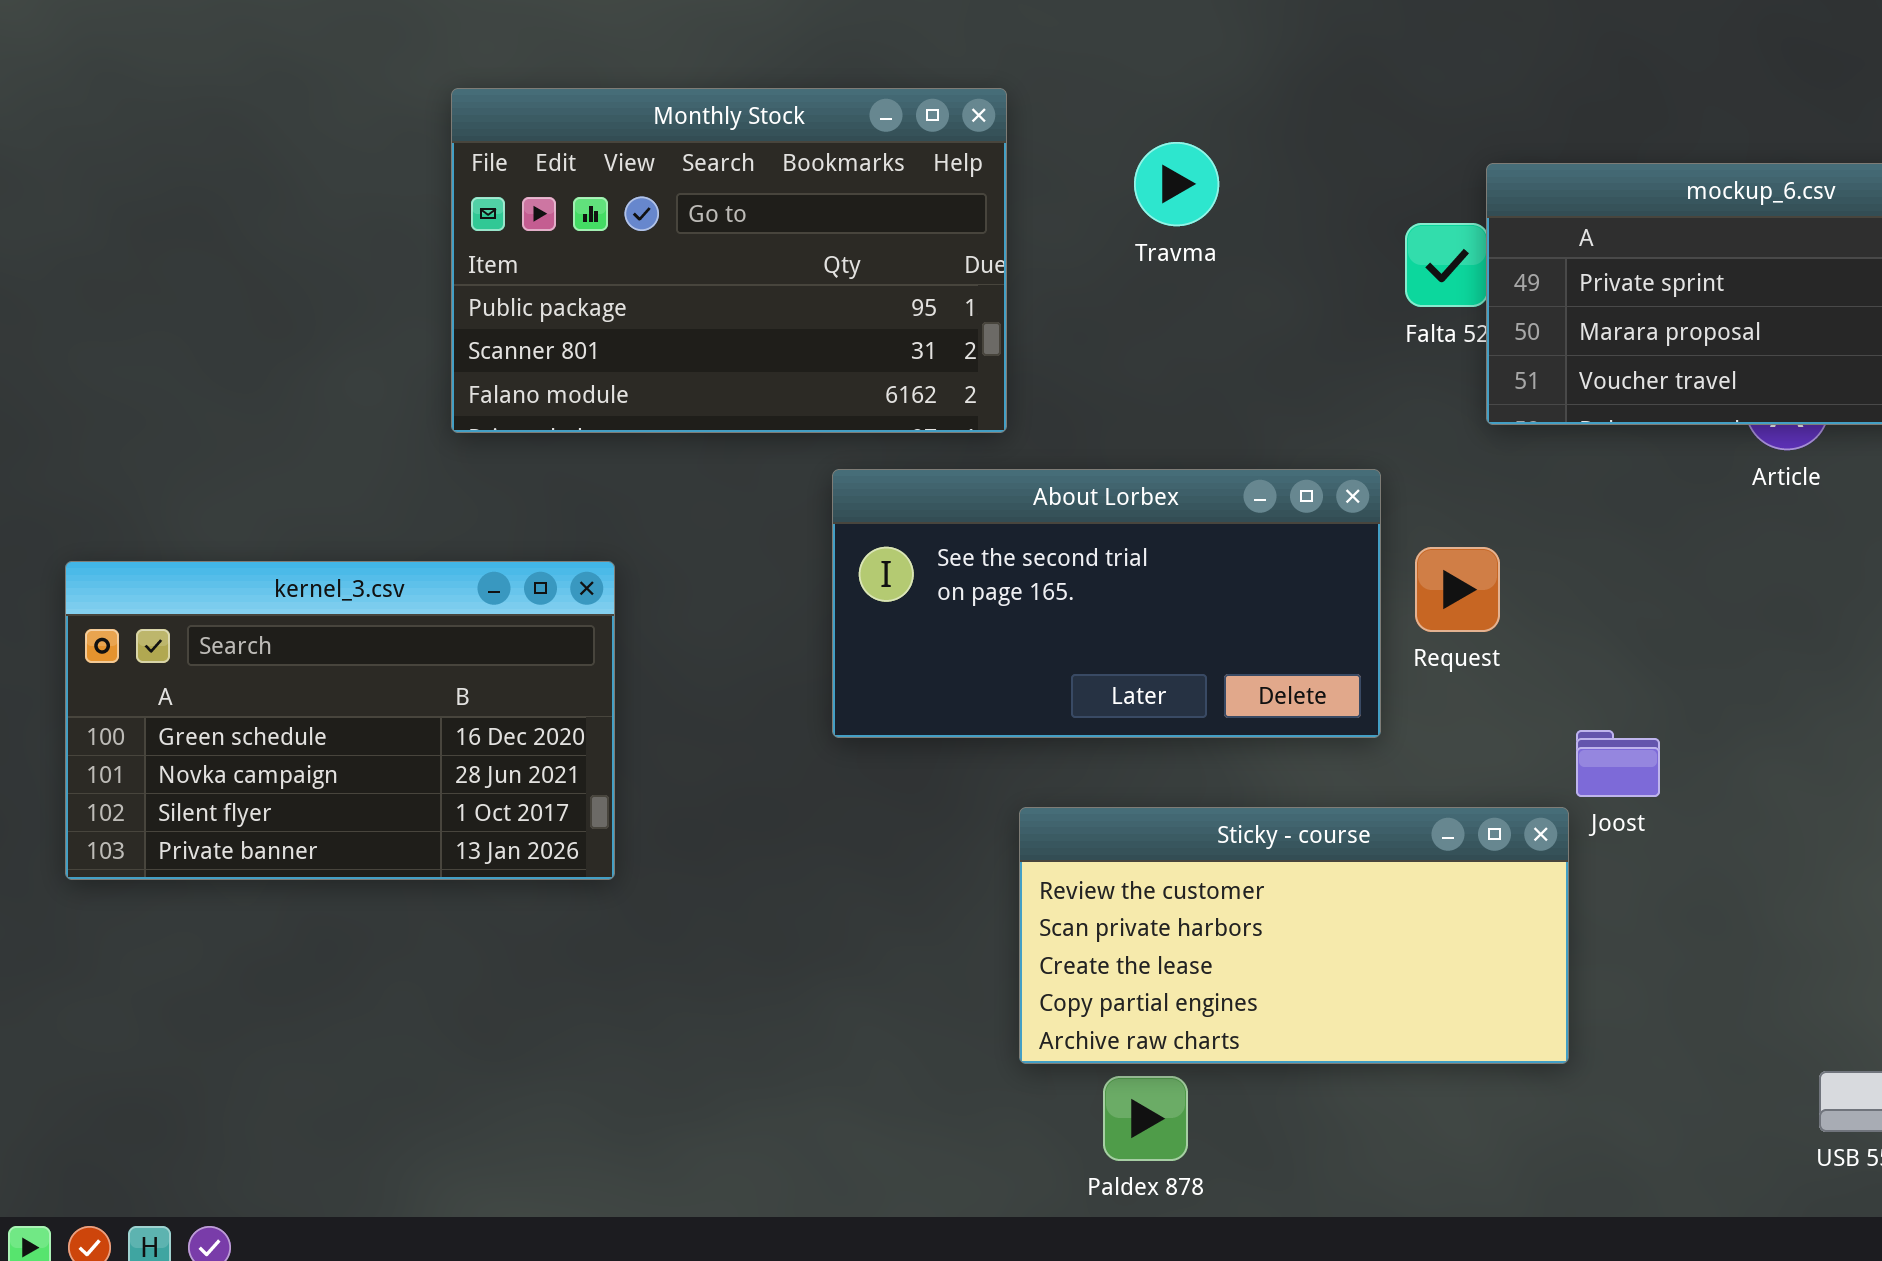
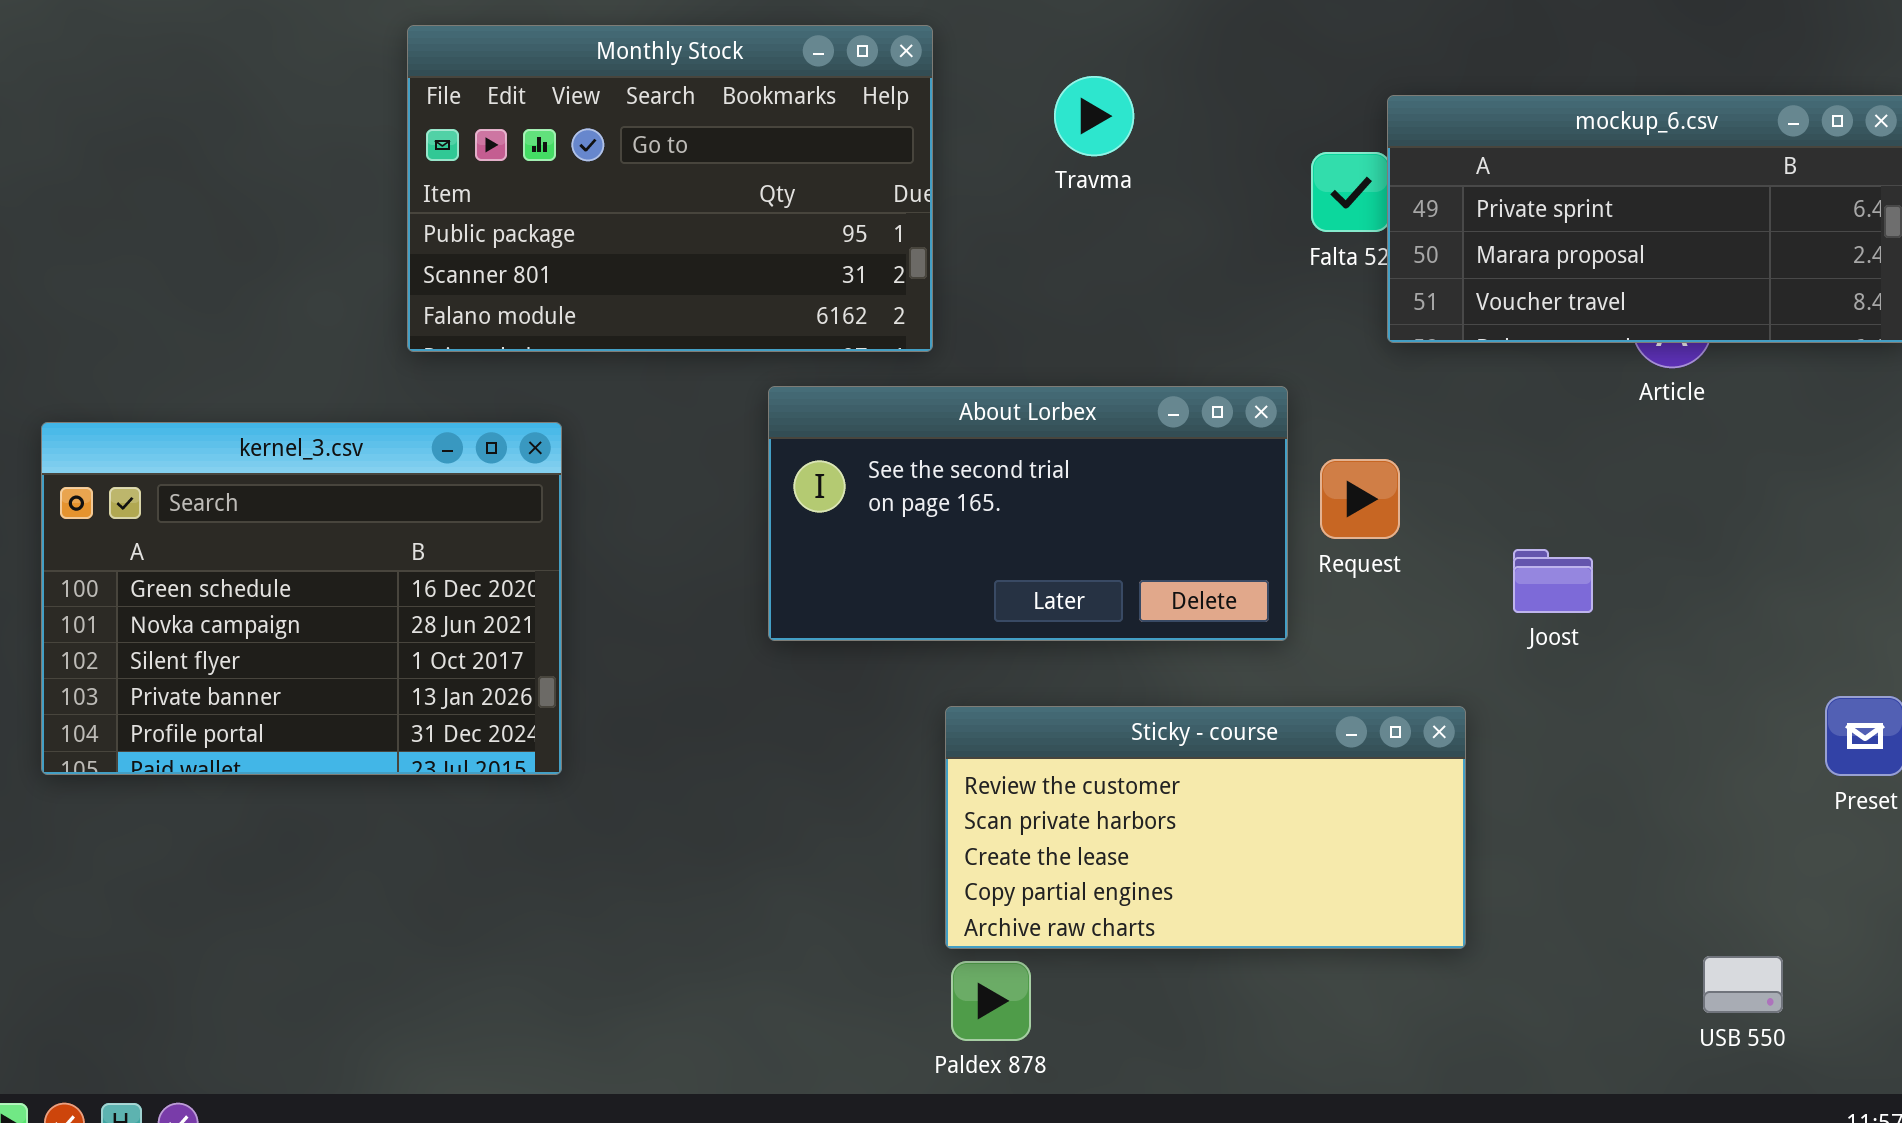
kernel_3.csv: [65,561,615,880] -> [41,422,562,775], resized
Joost: [1576,730,1660,797] -> [1513,549,1593,613], moved
Paldex 878: [1103,1076,1188,1161] -> [951,961,1031,1041], moved

